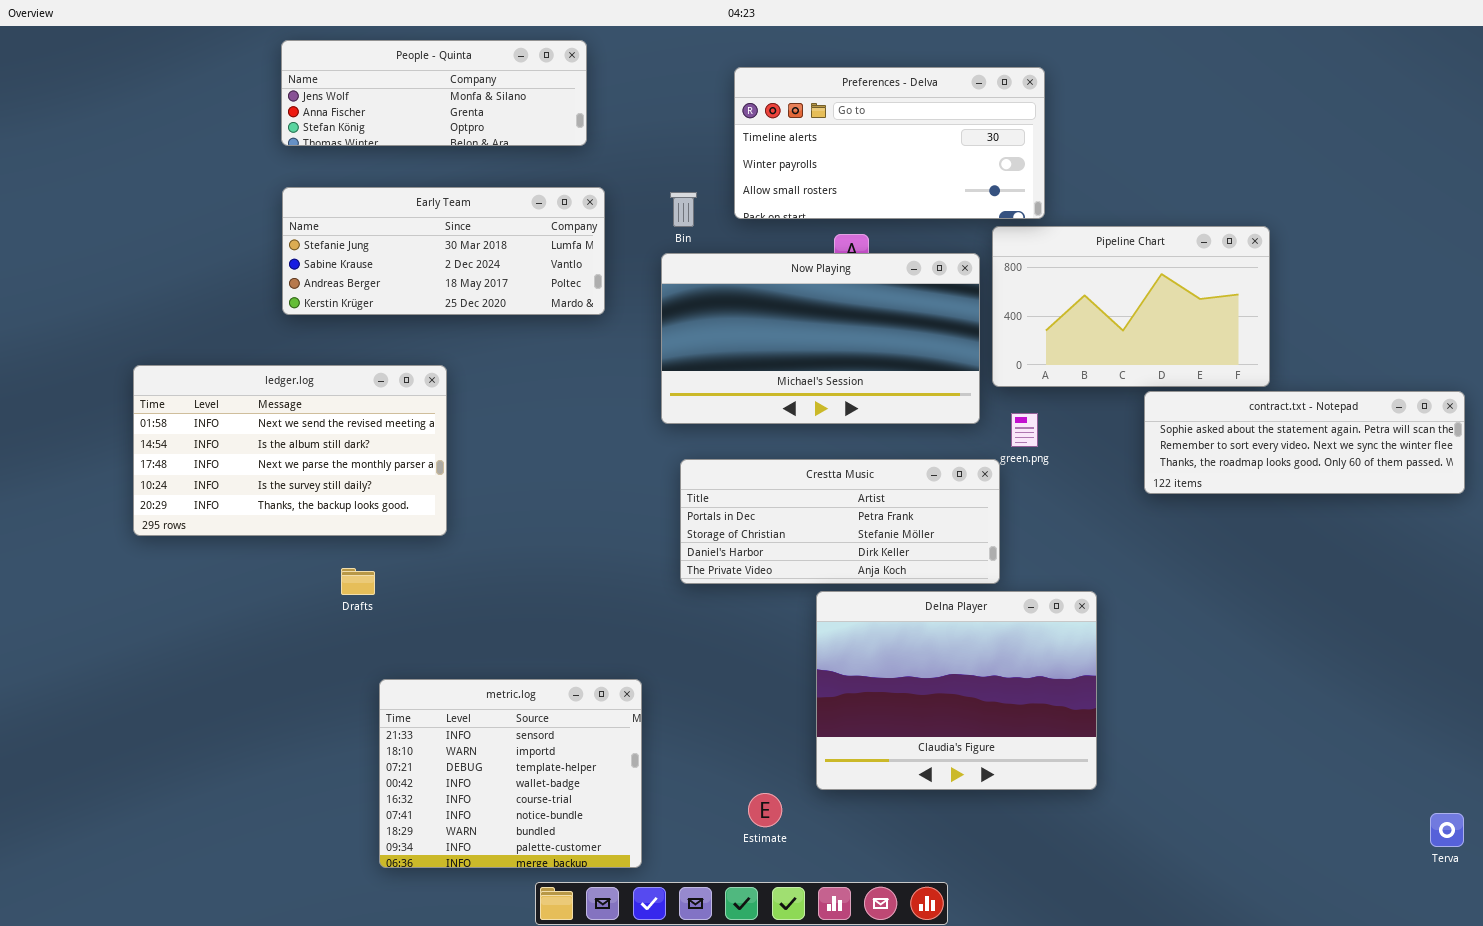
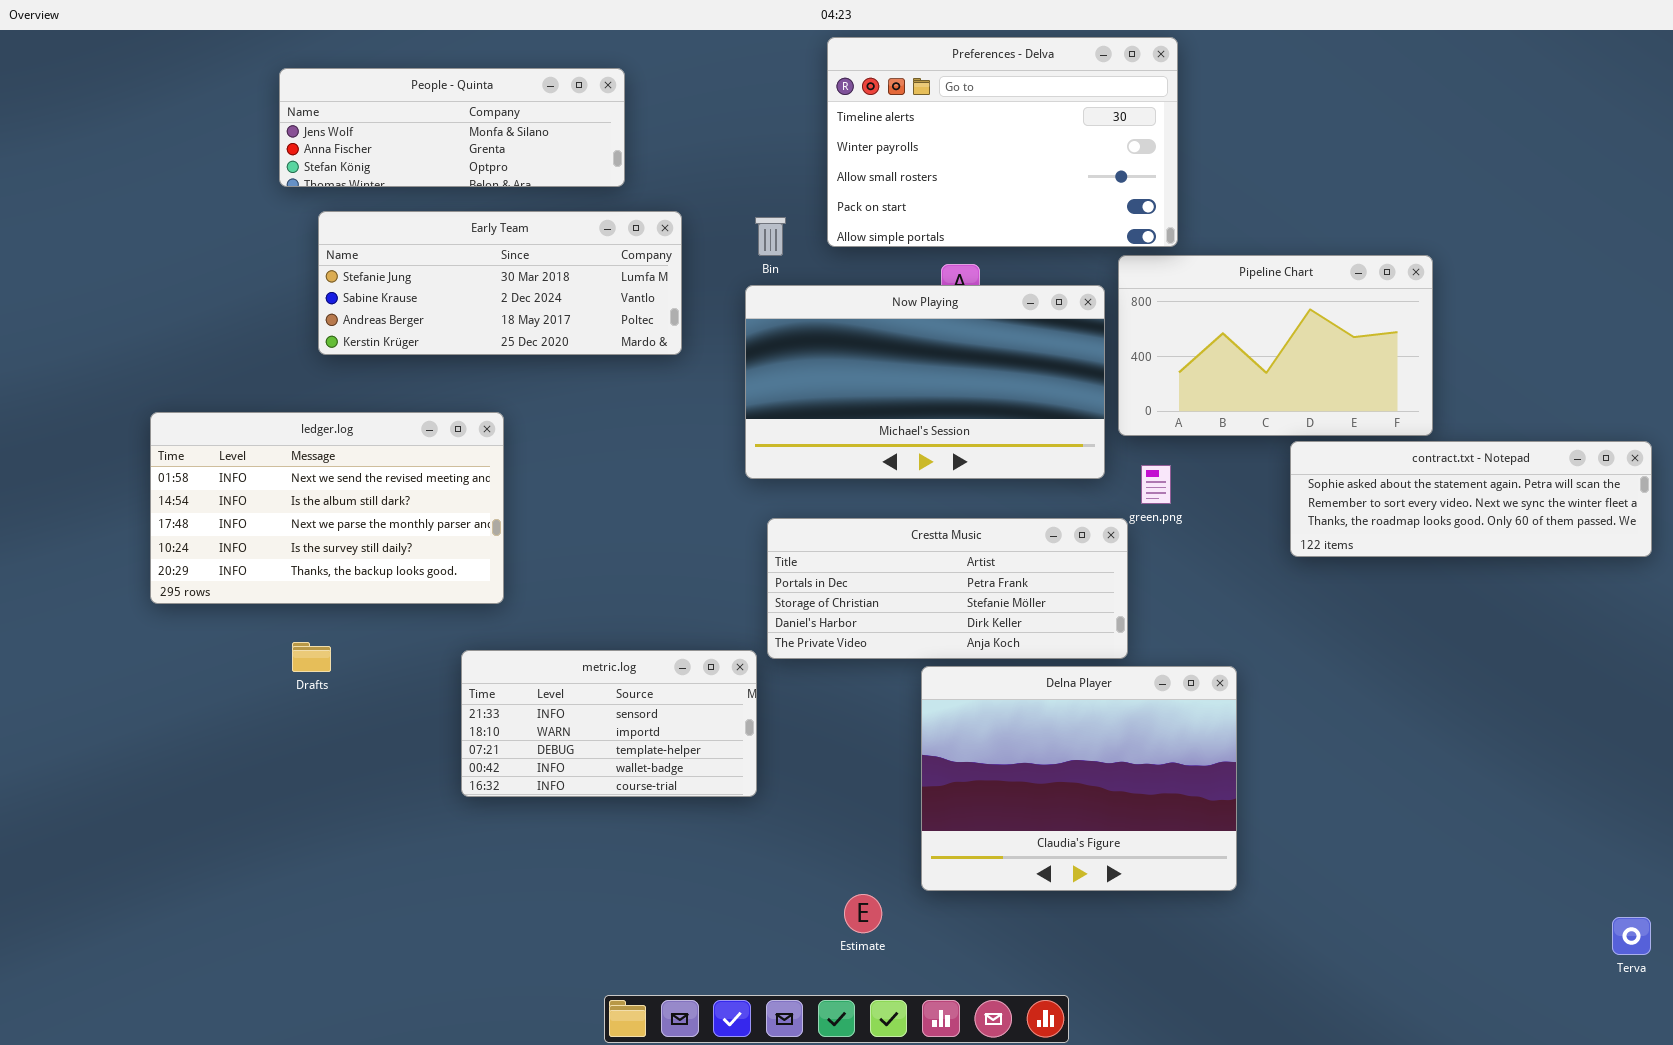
People - Quinta: [281,40,587,146] -> [279,68,625,187], moved
Preferences - Delva: [734,67,1045,219] -> [827,37,1178,247], resized
Drafts: [341,568,375,595] -> [292,642,331,672], moved
metric.log: [379,679,642,868] -> [461,650,757,797], moved, resized

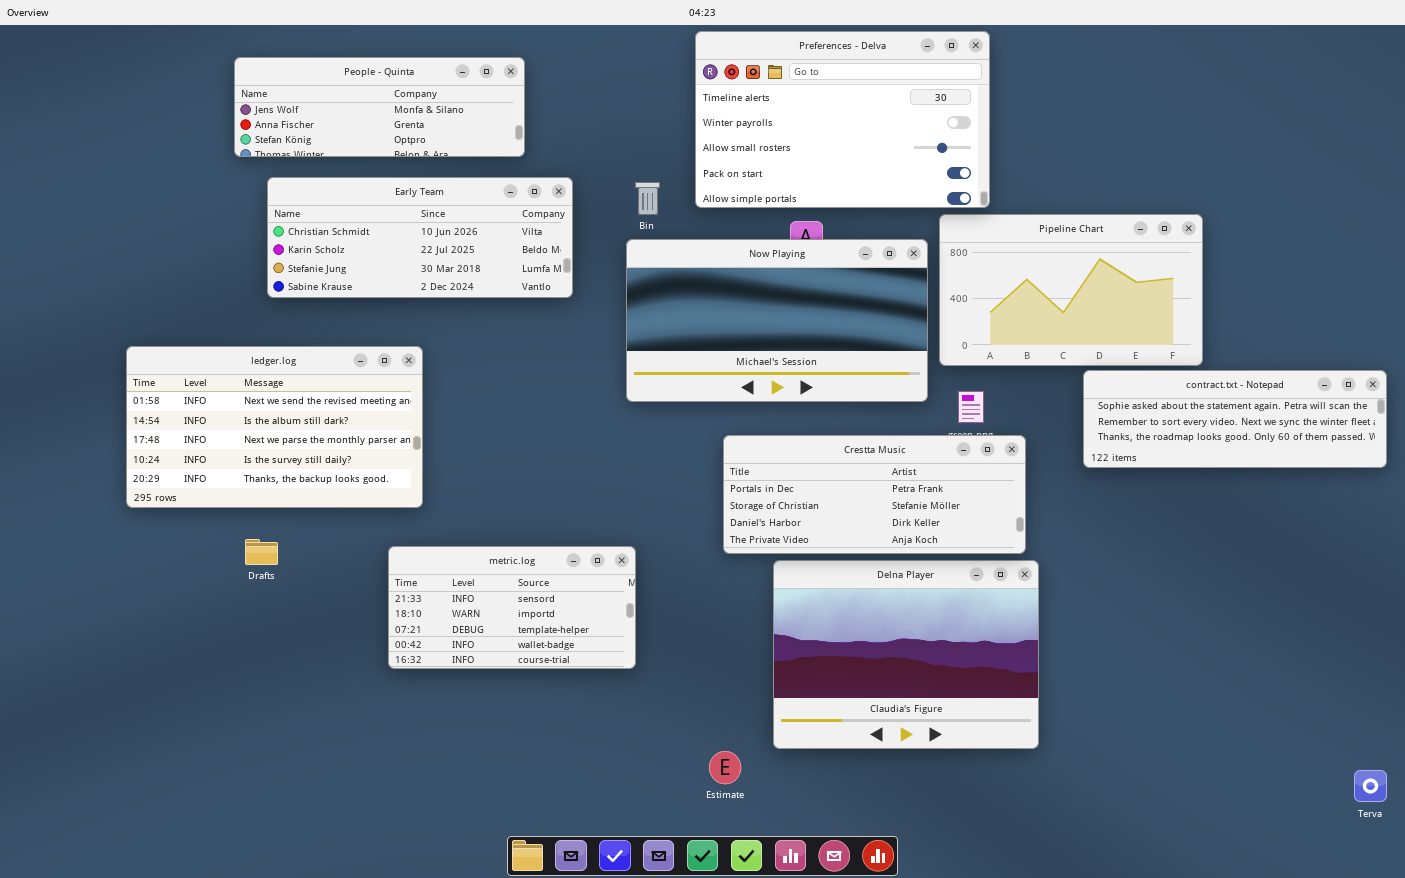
Early Team: [318,211,682,355] -> [267,177,573,298], scrolled up 2 rows
Crestta Music: [767,518,1128,659] -> [723,435,1026,554], moved

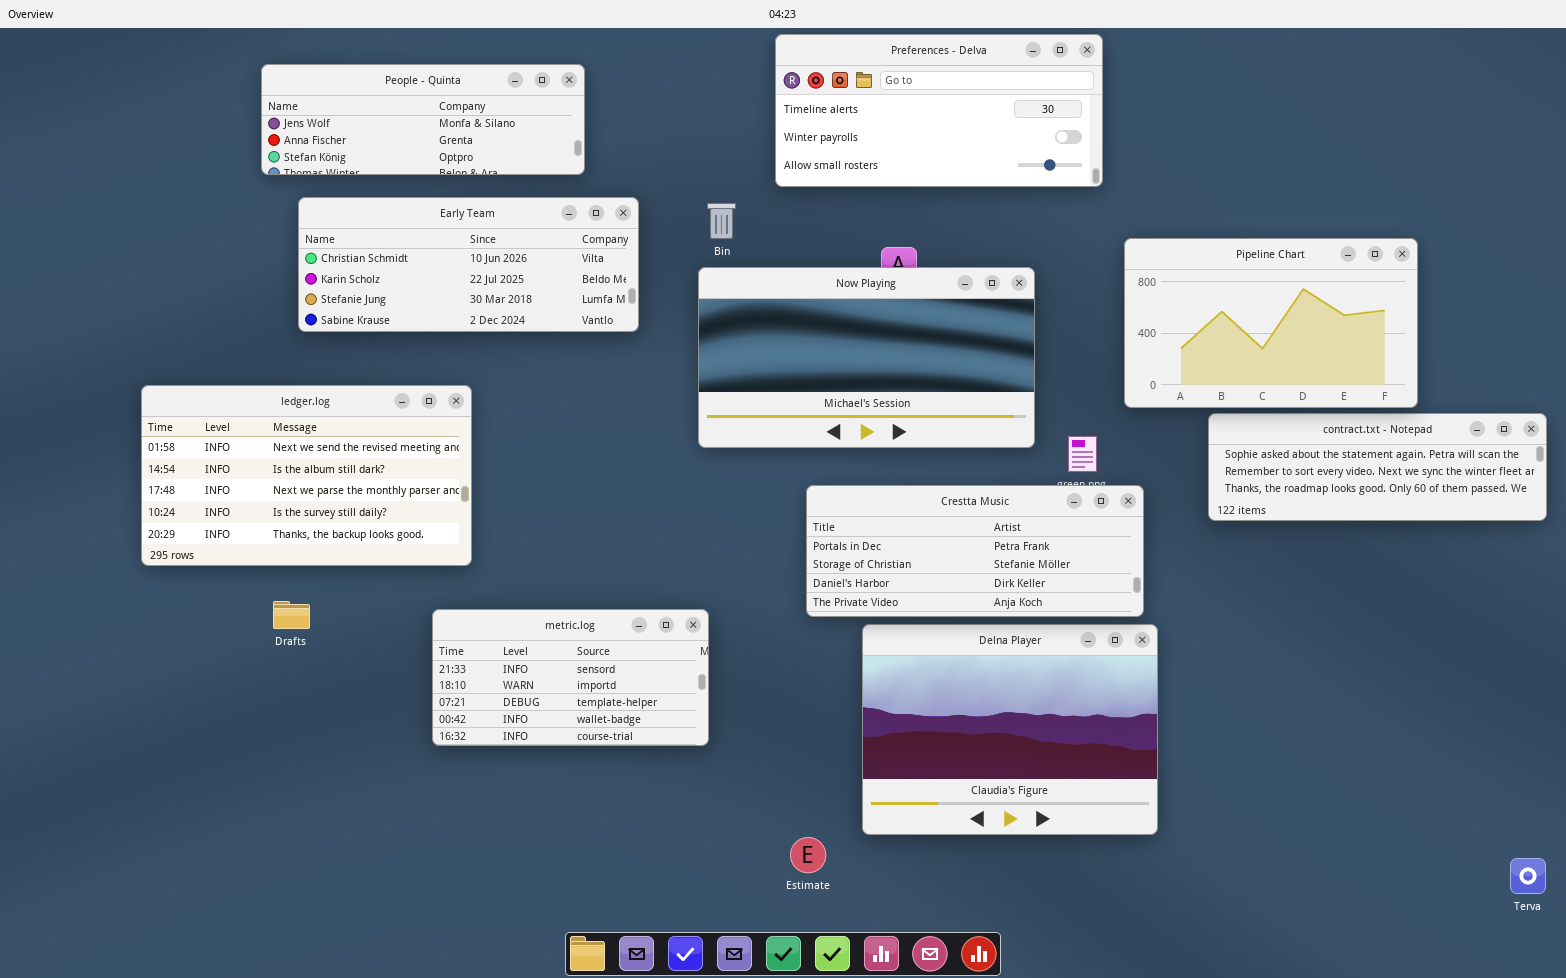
Preferences - Delva: [695,31,990,208] -> [775,34,1103,187], resized
Pipeline Chart: [939,214,1203,366] -> [1124,238,1418,408], moved

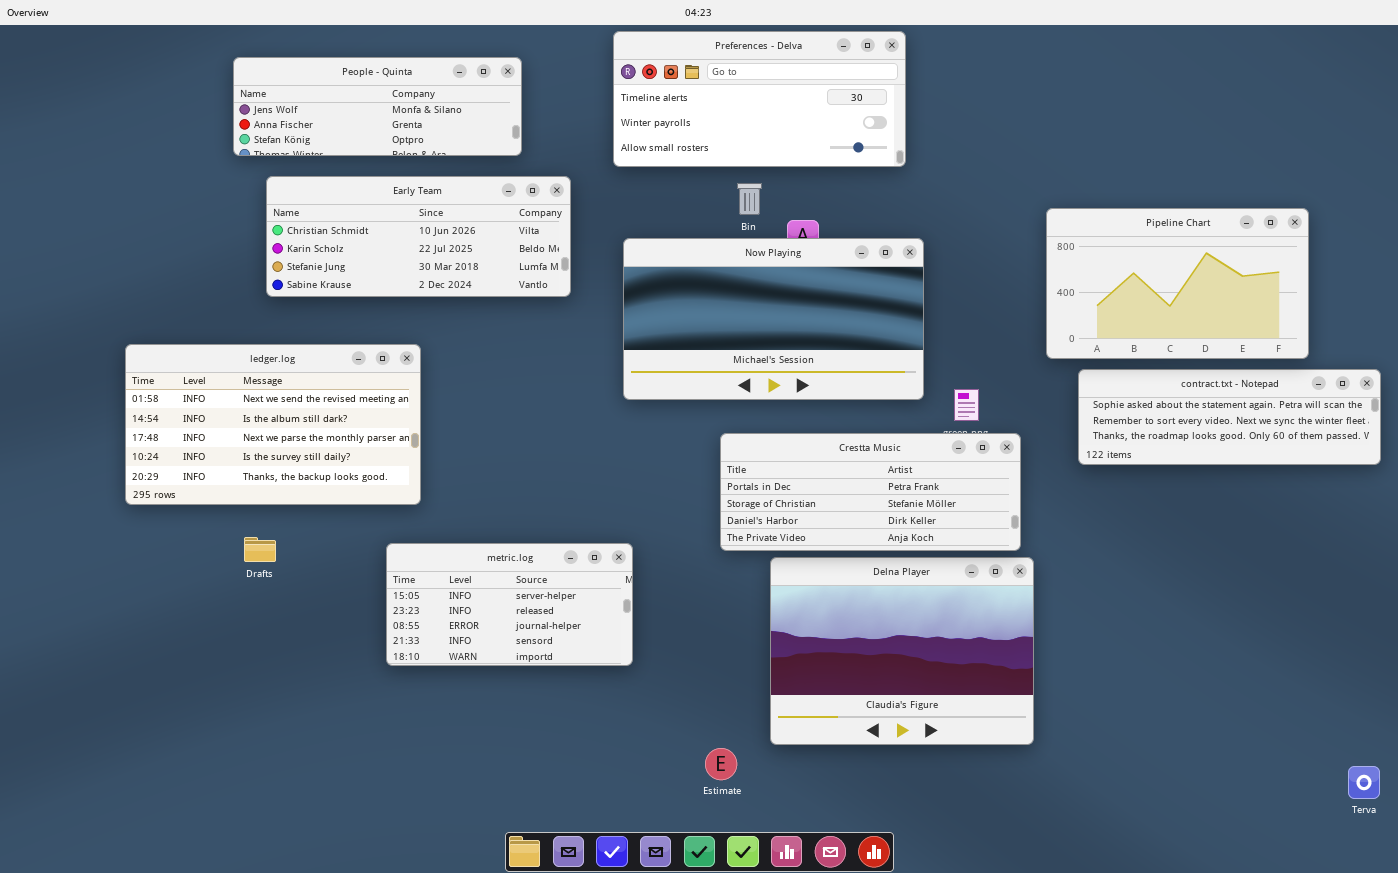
Preferences - Delva: [775,34,1103,187] -> [613,31,906,167], moved
Bin: [707,203,736,239] -> [737,183,762,215], moved
Pipeline Chart: [1124,238,1418,408] -> [1046,208,1309,359], moved
metric.log: [432,609,709,746] -> [386,543,633,666], scrolled up 3 rows

